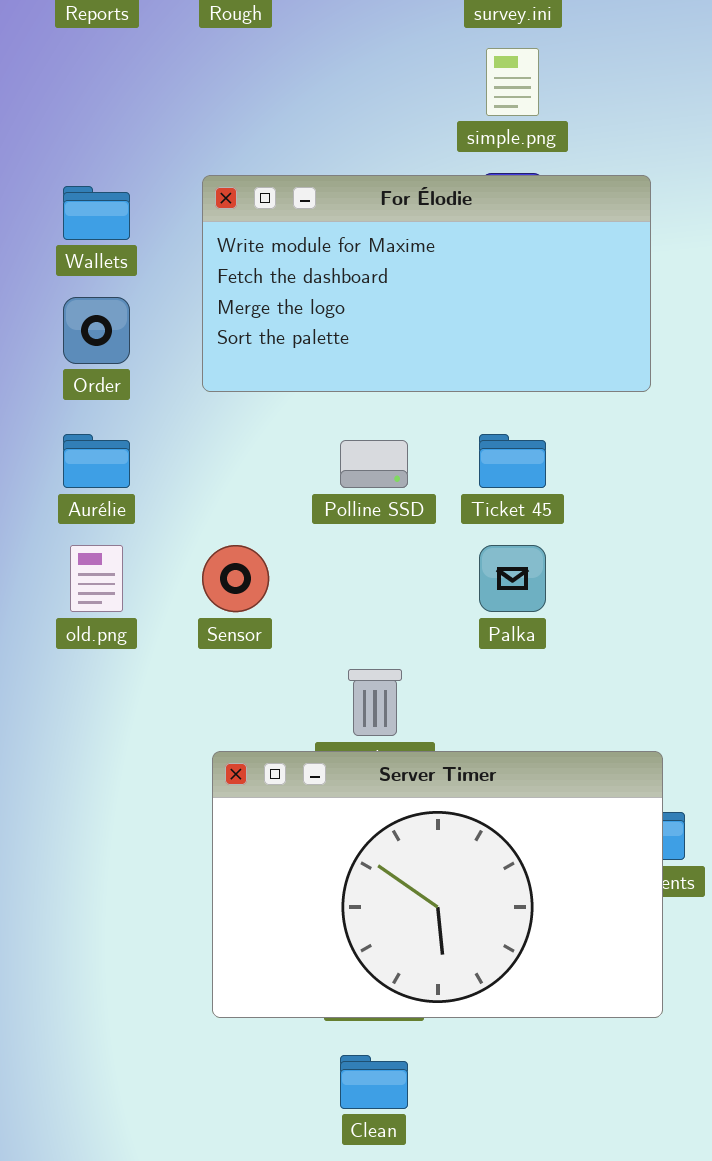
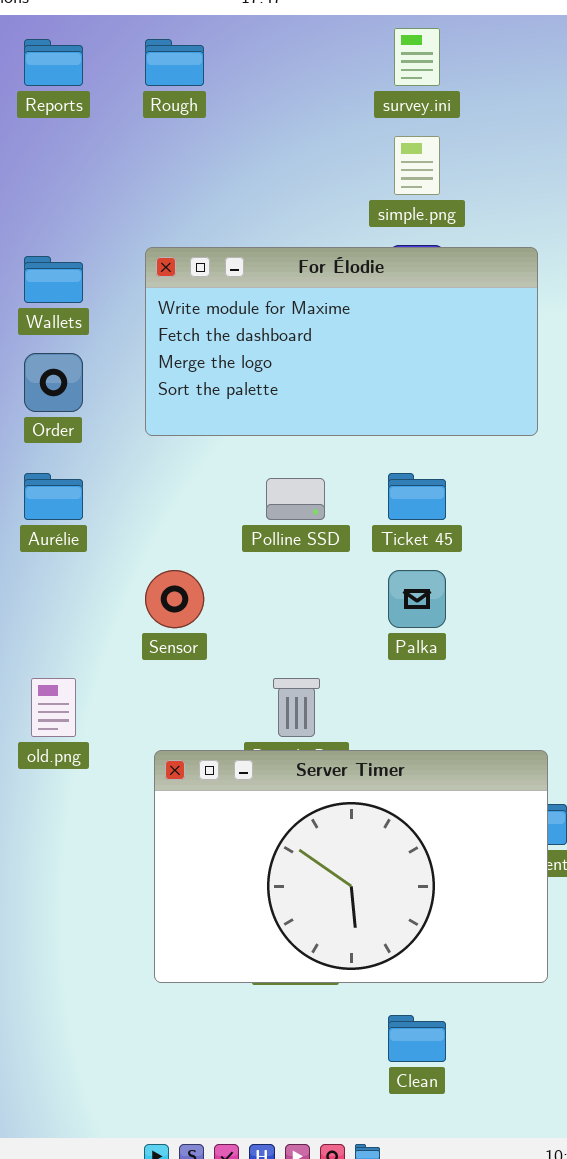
old.png: [70,545,123,612] -> [31,678,76,737], moved
Clean: [340,1055,408,1109] -> [388,1015,446,1062], moved

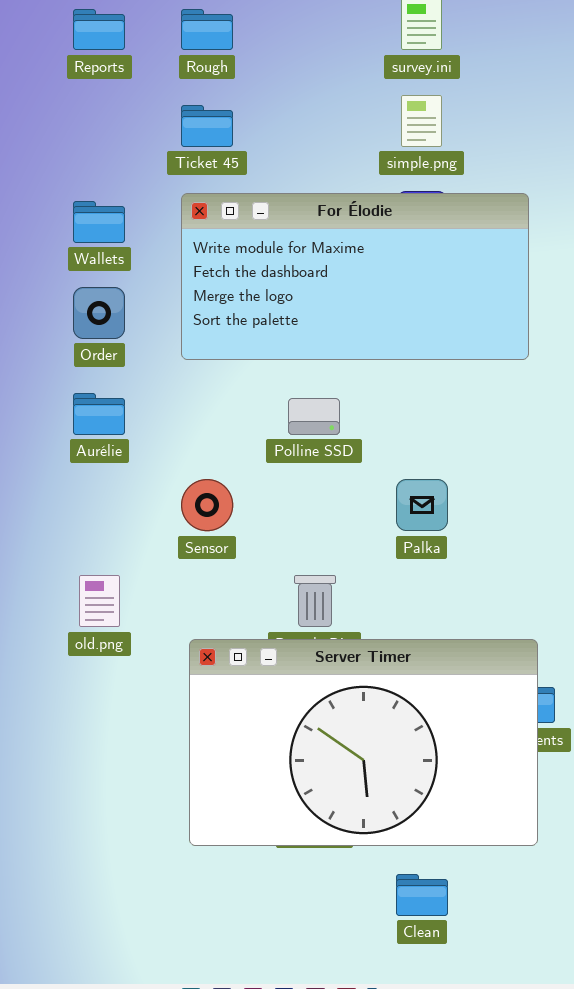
Ticket 45: [388,473,446,520] -> [181,105,233,147], moved

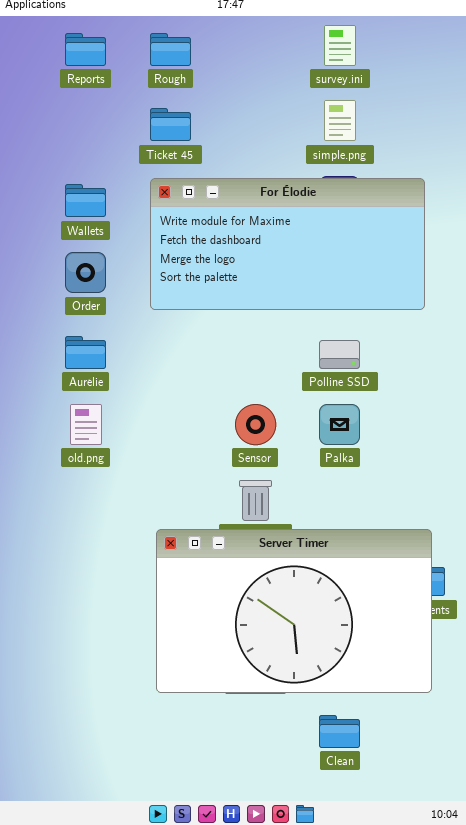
Polline SSD: [288,398,340,435] -> [319,340,360,369], moved
Sensor: [181,479,233,531] -> [235,404,276,445], moved
old.png: [79,575,120,627] -> [70,404,102,445], moved

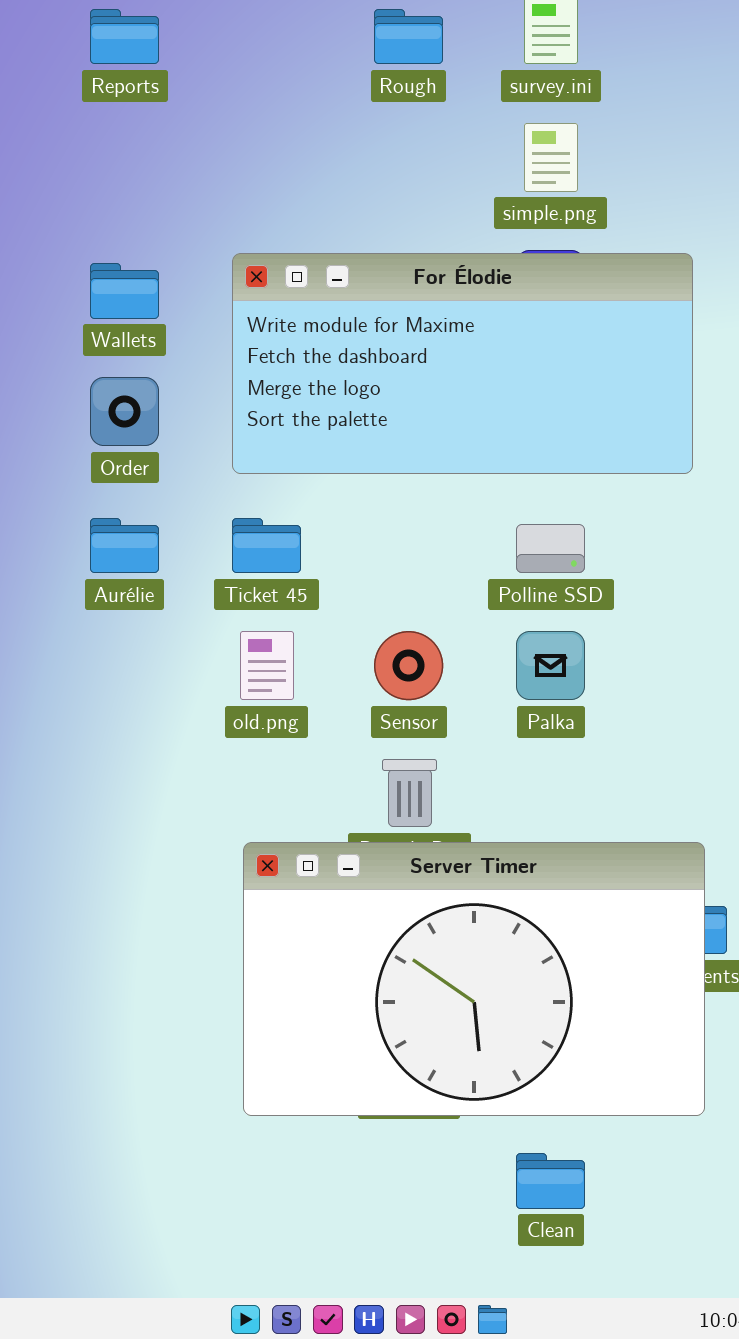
Rough: [150,33,191,66] -> [374,9,443,64], moved
Ticket 45: [150,108,191,141] -> [232,518,301,573], moved
old.png: [70,404,102,445] -> [240,631,294,700], moved

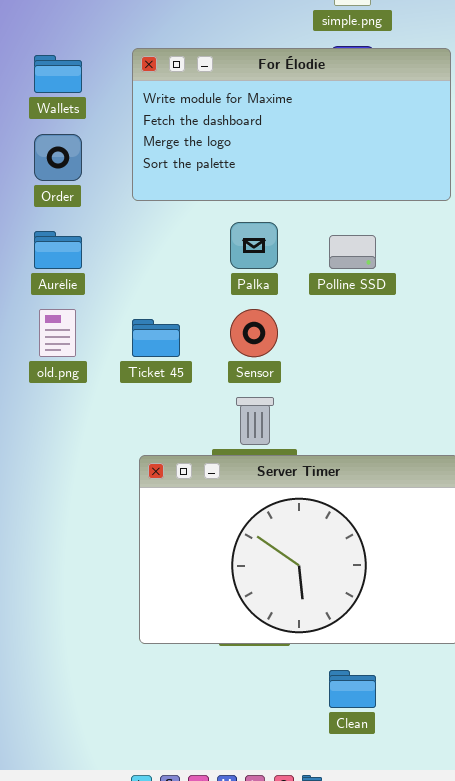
Ticket 45: [232,518,301,573] -> [132,319,180,357], moved
old.png: [240,631,294,700] -> [39,309,76,357], moved
Palka: [516,631,585,700] -> [230,222,278,269], moved

